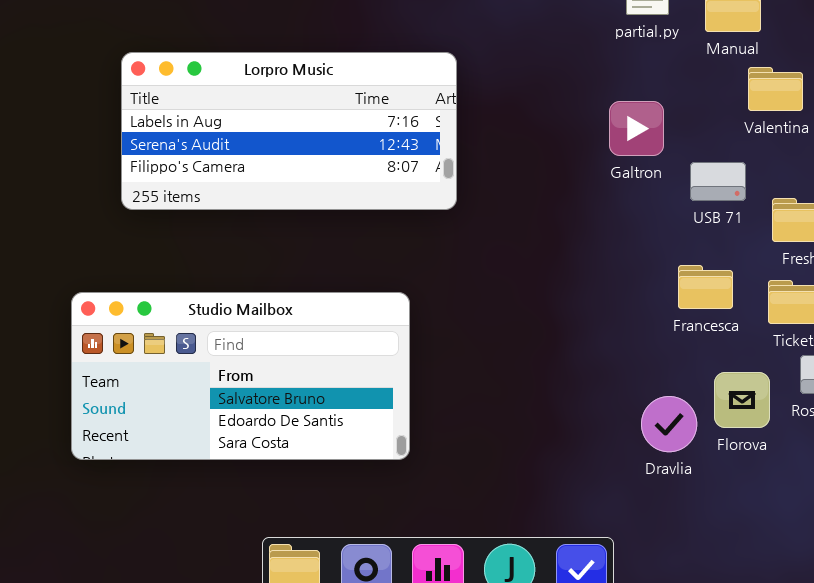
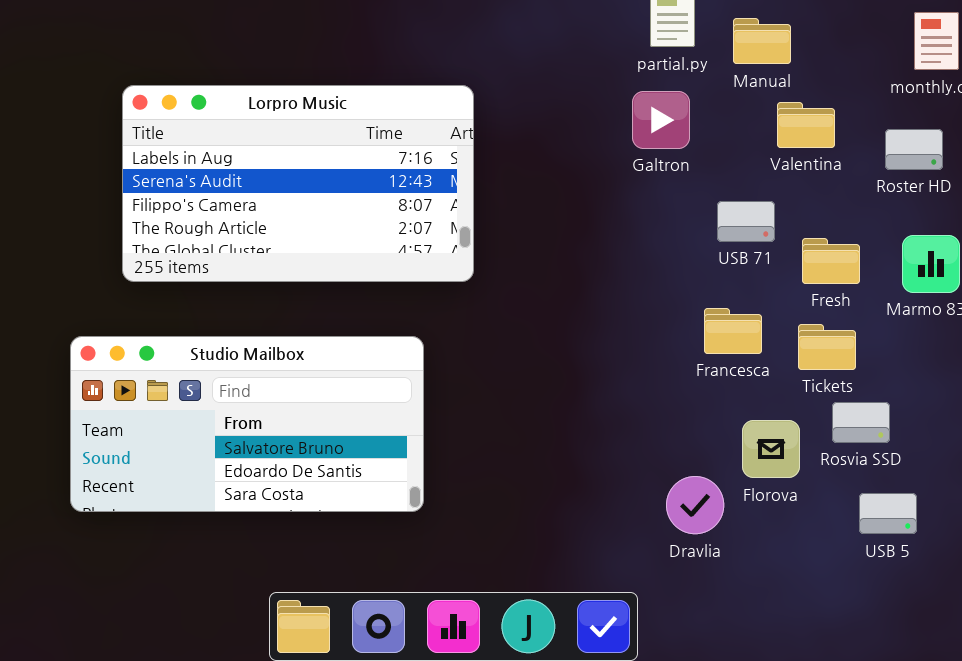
Lorpro Music: [121,52,457,210] -> [122,85,474,282], resized
Galtron: [609,101,664,156] -> [632,91,690,149], moved
Dravlia: [641,396,697,452] -> [666,476,724,534], moved

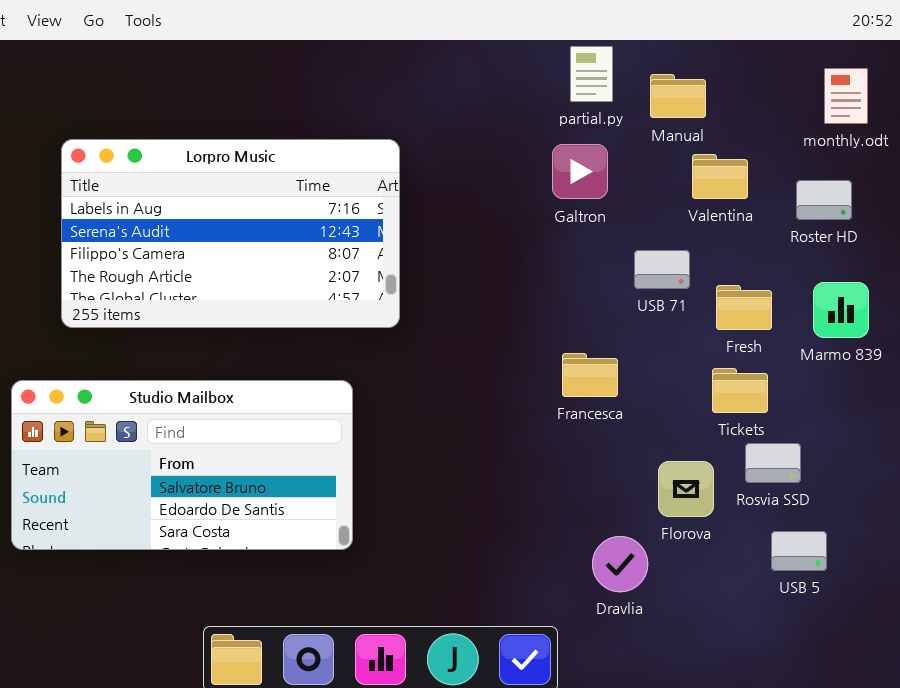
Francesca: [704,308,762,354] -> [562,353,618,397], moved
Dravlia: [666,476,724,534] -> [592,536,648,592], moved

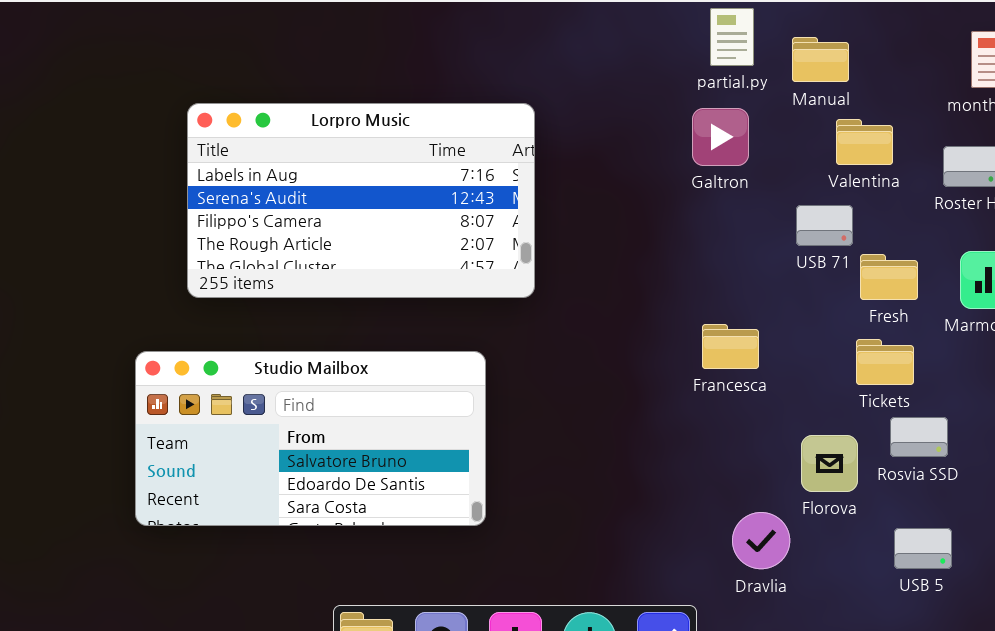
USB 71: [634,250,690,289] -> [796,205,853,246], moved
USB 5: [771,531,827,571] -> [894,528,952,569], moved

